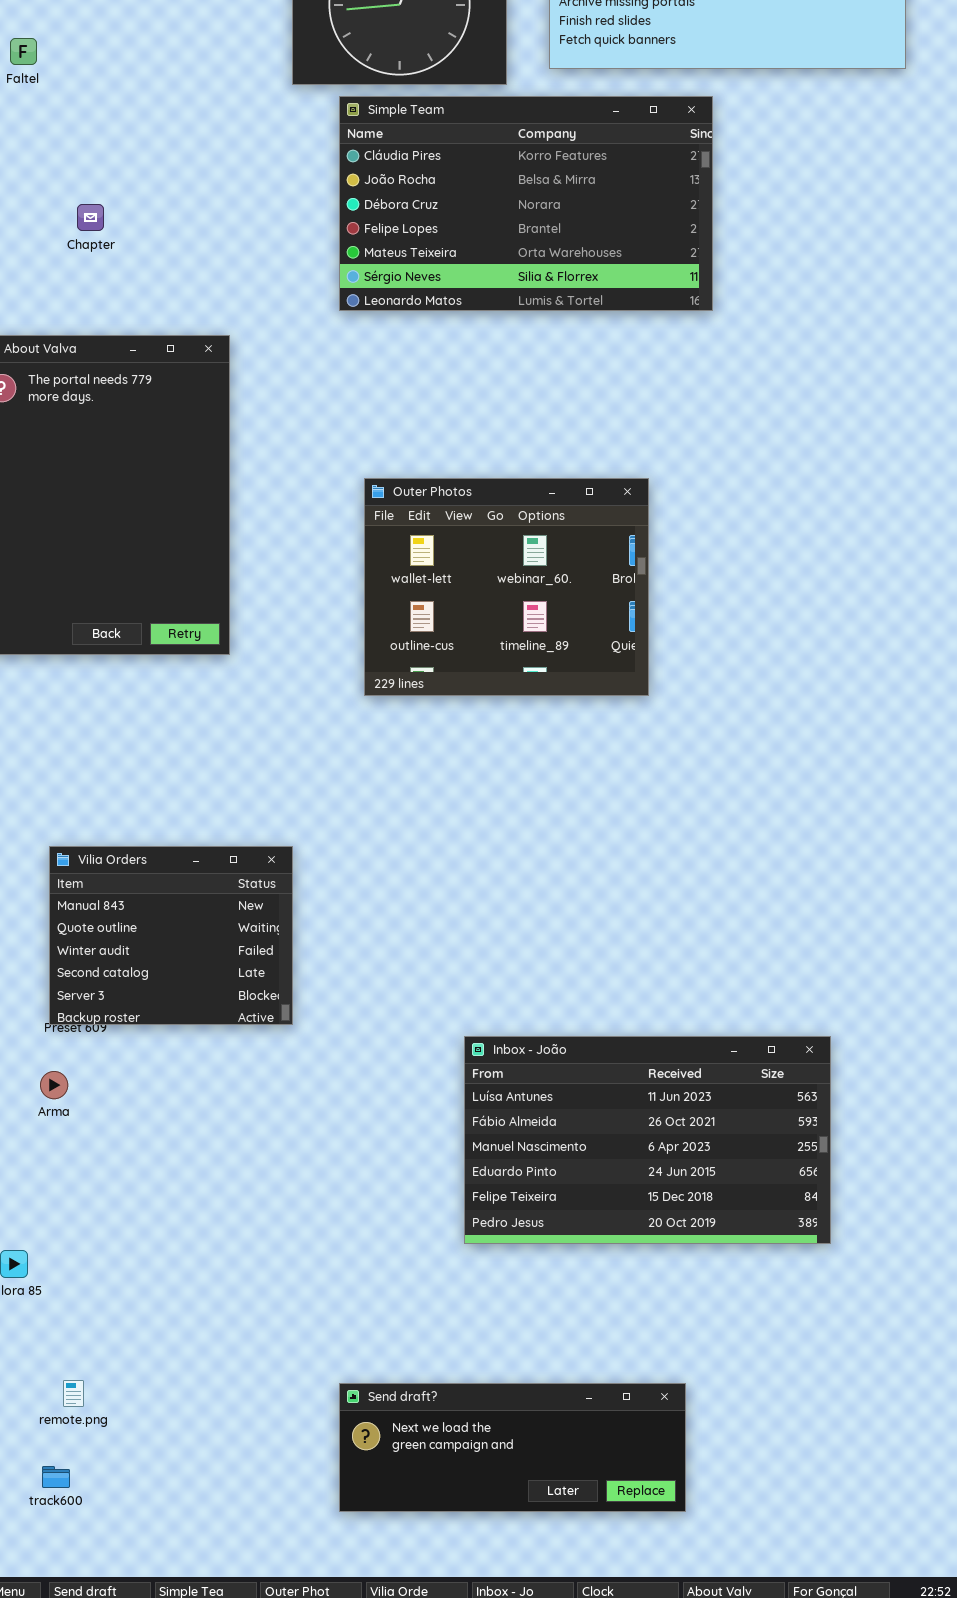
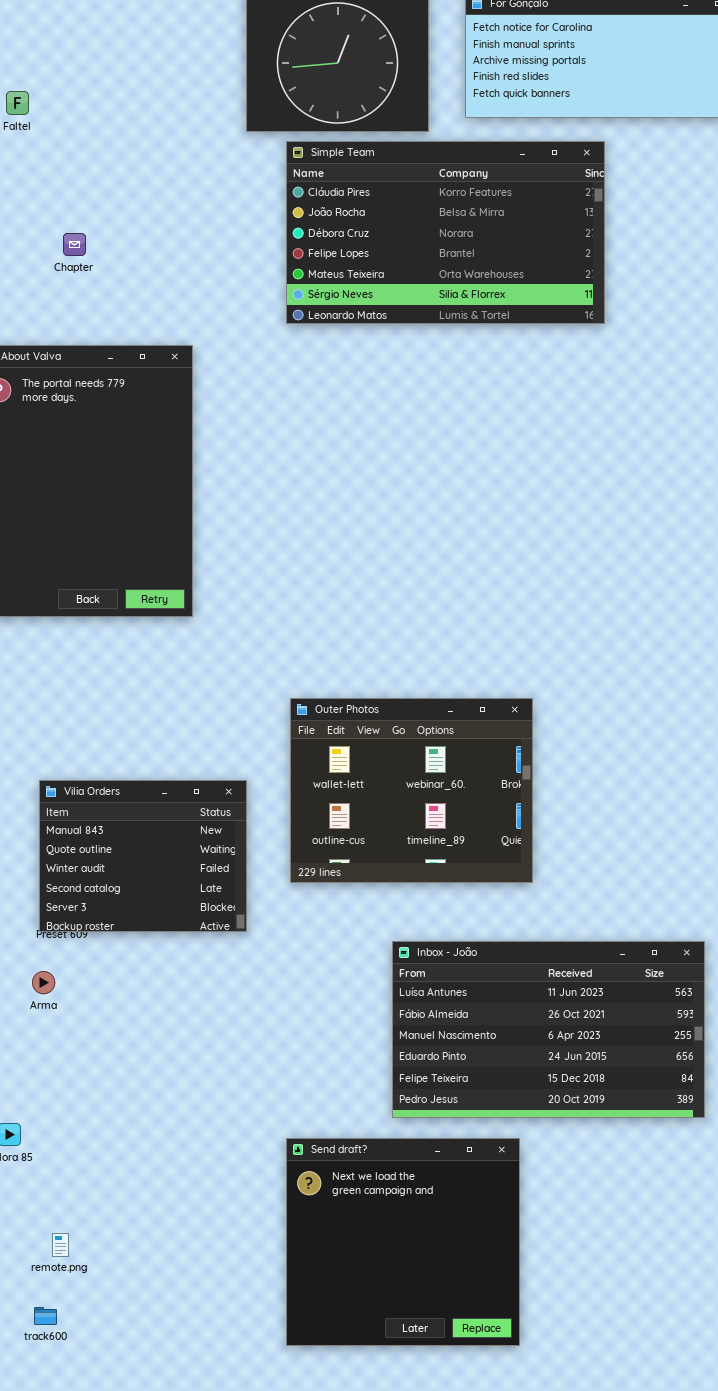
Outer Photos: [364,478,649,696] -> [290,698,533,883], moved
Send draft?: [339,1383,686,1512] -> [286,1138,520,1346], resized

